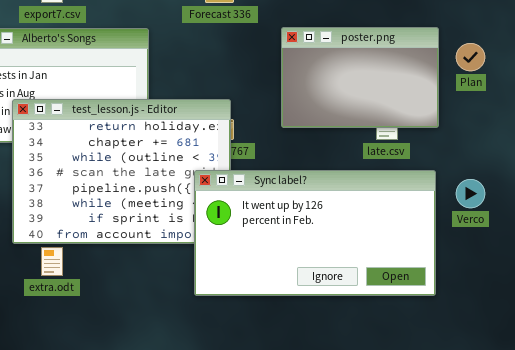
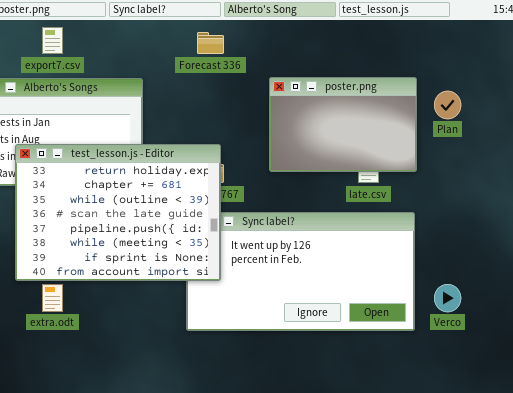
test_lesson.js - Editor: [12,99,231,244] -> [15,144,221,281], raised
Verco: [456,179,485,208] -> [434,284,461,312], moved

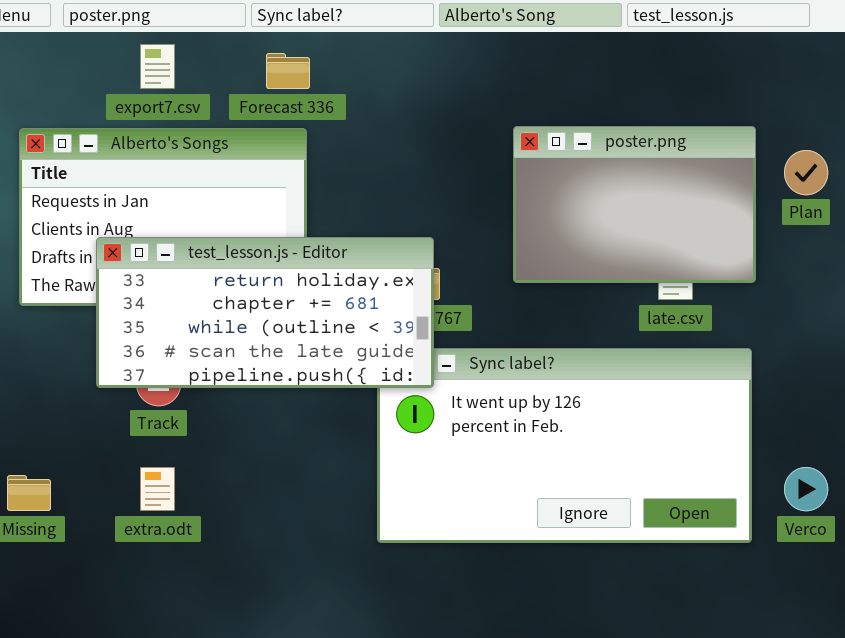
Forecast 336: [197,32,224,54] -> [266,53,310,89], moved
test_lesson.js - Editor: [15,144,221,281] -> [96,237,434,388], resized

